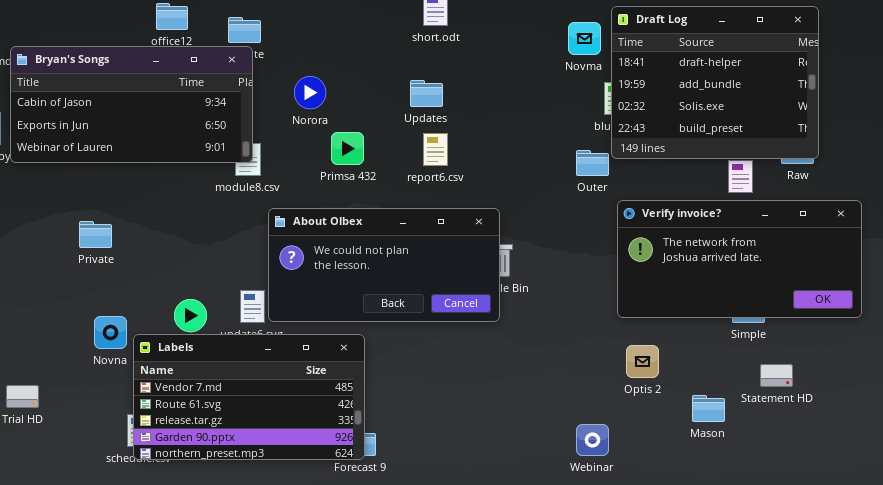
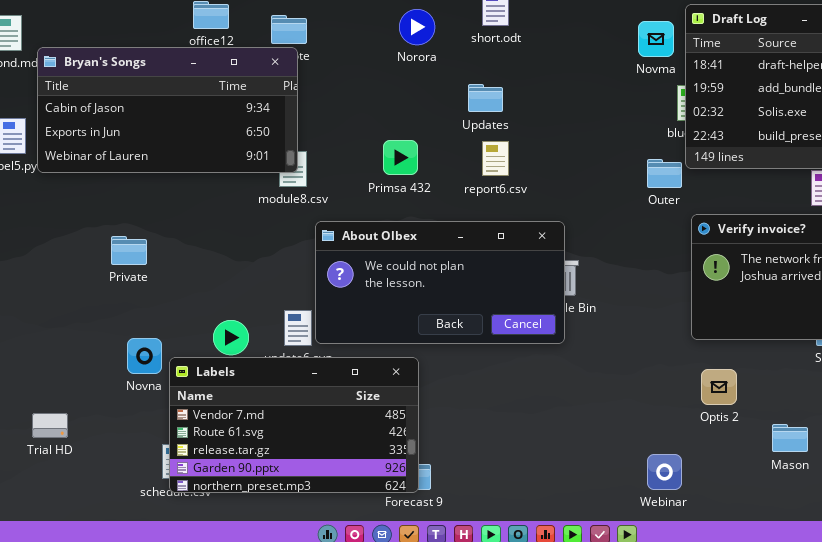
Norora: [294,76,326,109] -> [399,9,435,45], moved

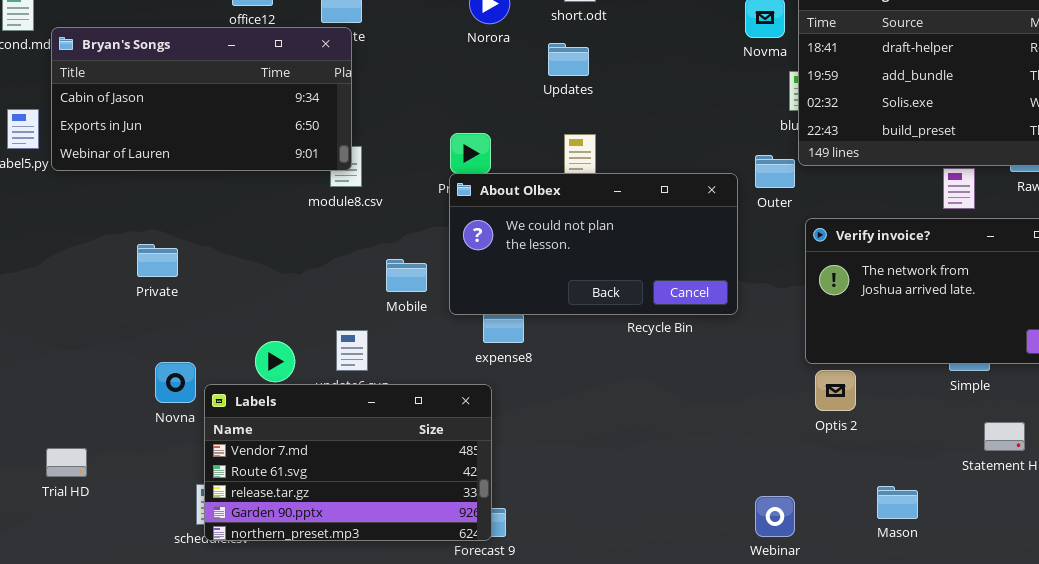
Updates: [468,84,503,112] -> [548,43,589,76], moved
About Olbex: [315,221,565,344] -> [449,173,738,315], moved
Optis 2: [701,369,737,405] -> [815,370,856,411], moved
Mason: [772,424,808,452] -> [877,486,918,519], moved

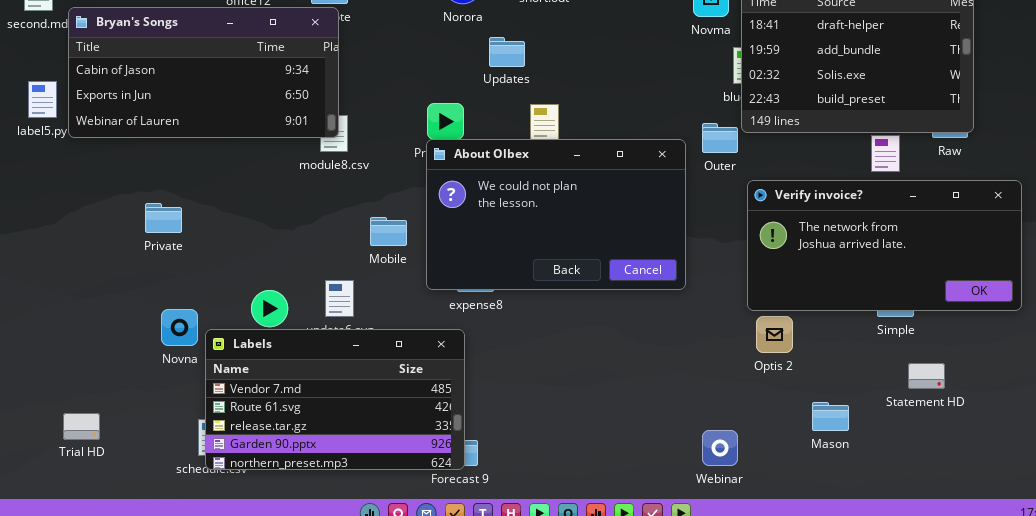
Updates: [548,43,589,76] -> [489,37,525,67], moved
About Olbex: [449,173,738,315] -> [426,139,686,290], resized
Trial HD: [46,448,87,477] -> [63,413,100,440], moved
Mason: [877,486,918,519] -> [812,402,849,431], moved

